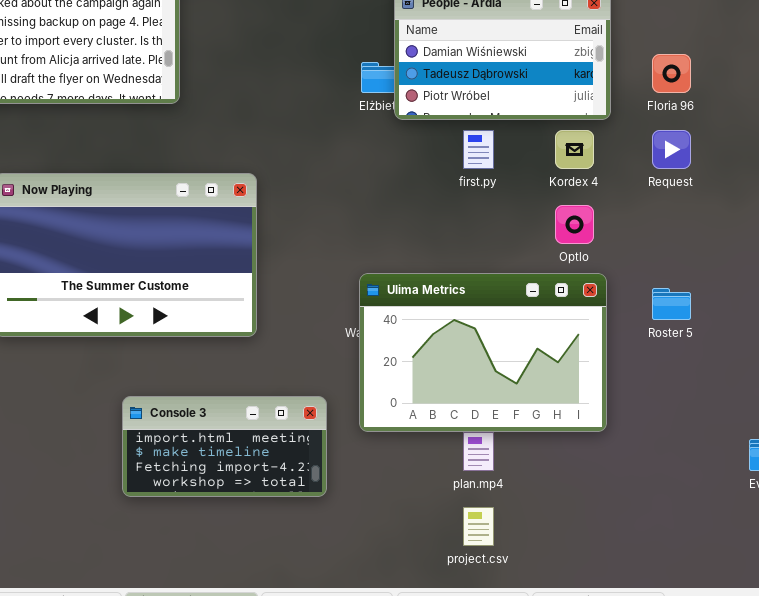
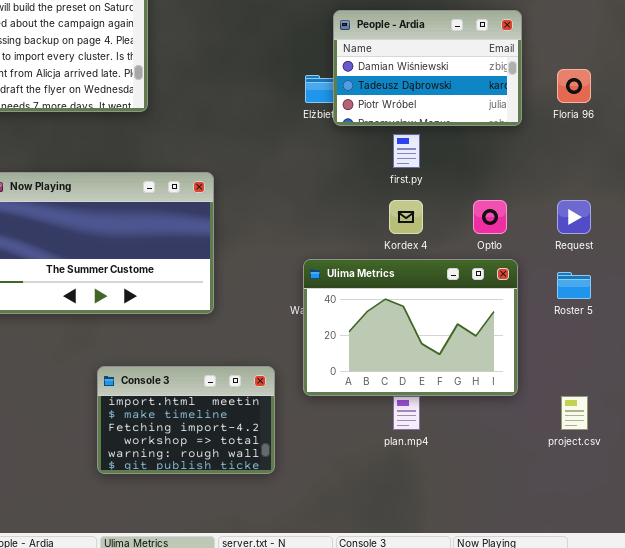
Kordex 4: [555,130,594,169] -> [389,200,423,234], moved
Request: [652,130,691,169] -> [557,200,591,234], moved
Console 3: [122,396,327,497] -> [97,366,275,474], resized
project.csv: [463,507,494,546] -> [561,396,588,430], moved

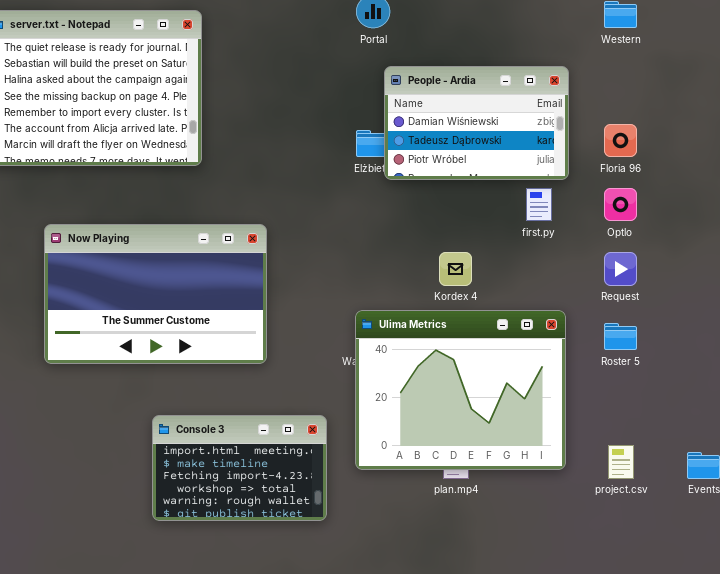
first.py: [393,134,420,168] -> [526,188,552,221], moved
Optlo: [473,200,507,234] -> [604,188,637,221], moved
Ulima Metrics: [303,259,518,396] -> [355,310,566,470], resized

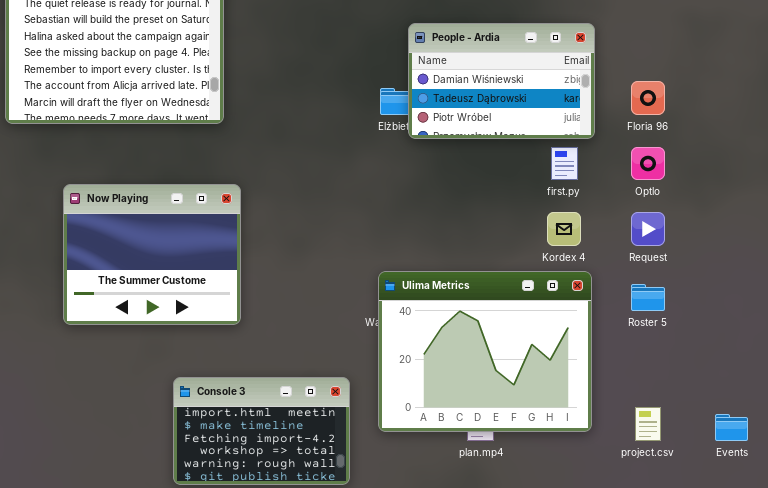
Now Playing: [44,224,267,364] -> [63,184,241,325], resized
Kordex 4: [439,252,472,286] -> [547,212,581,246], moved

